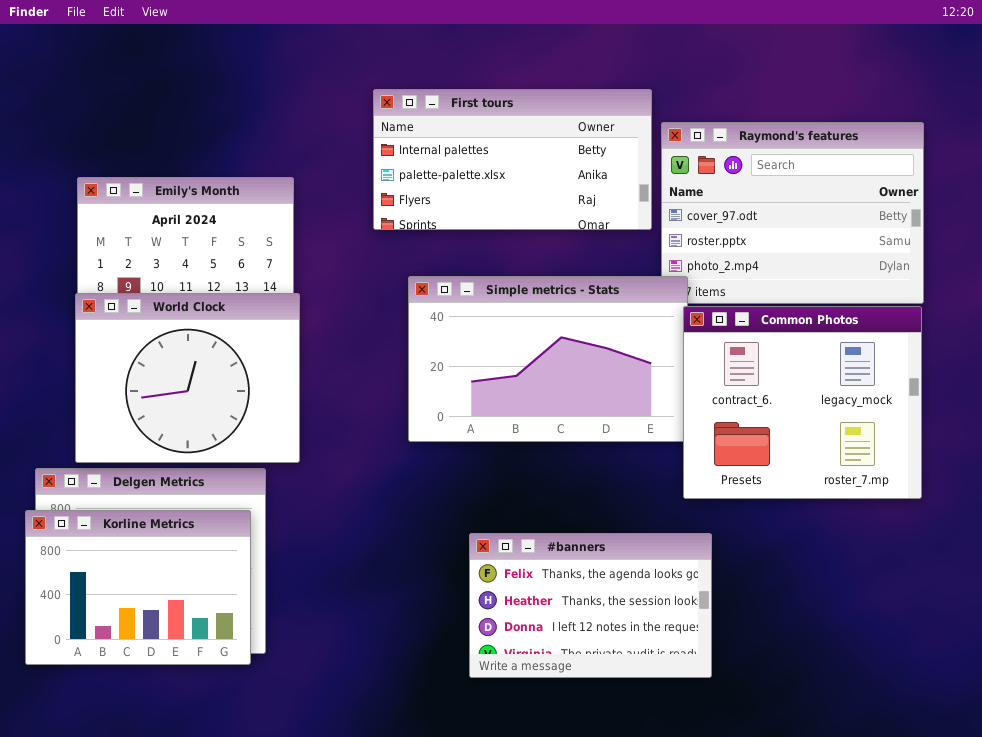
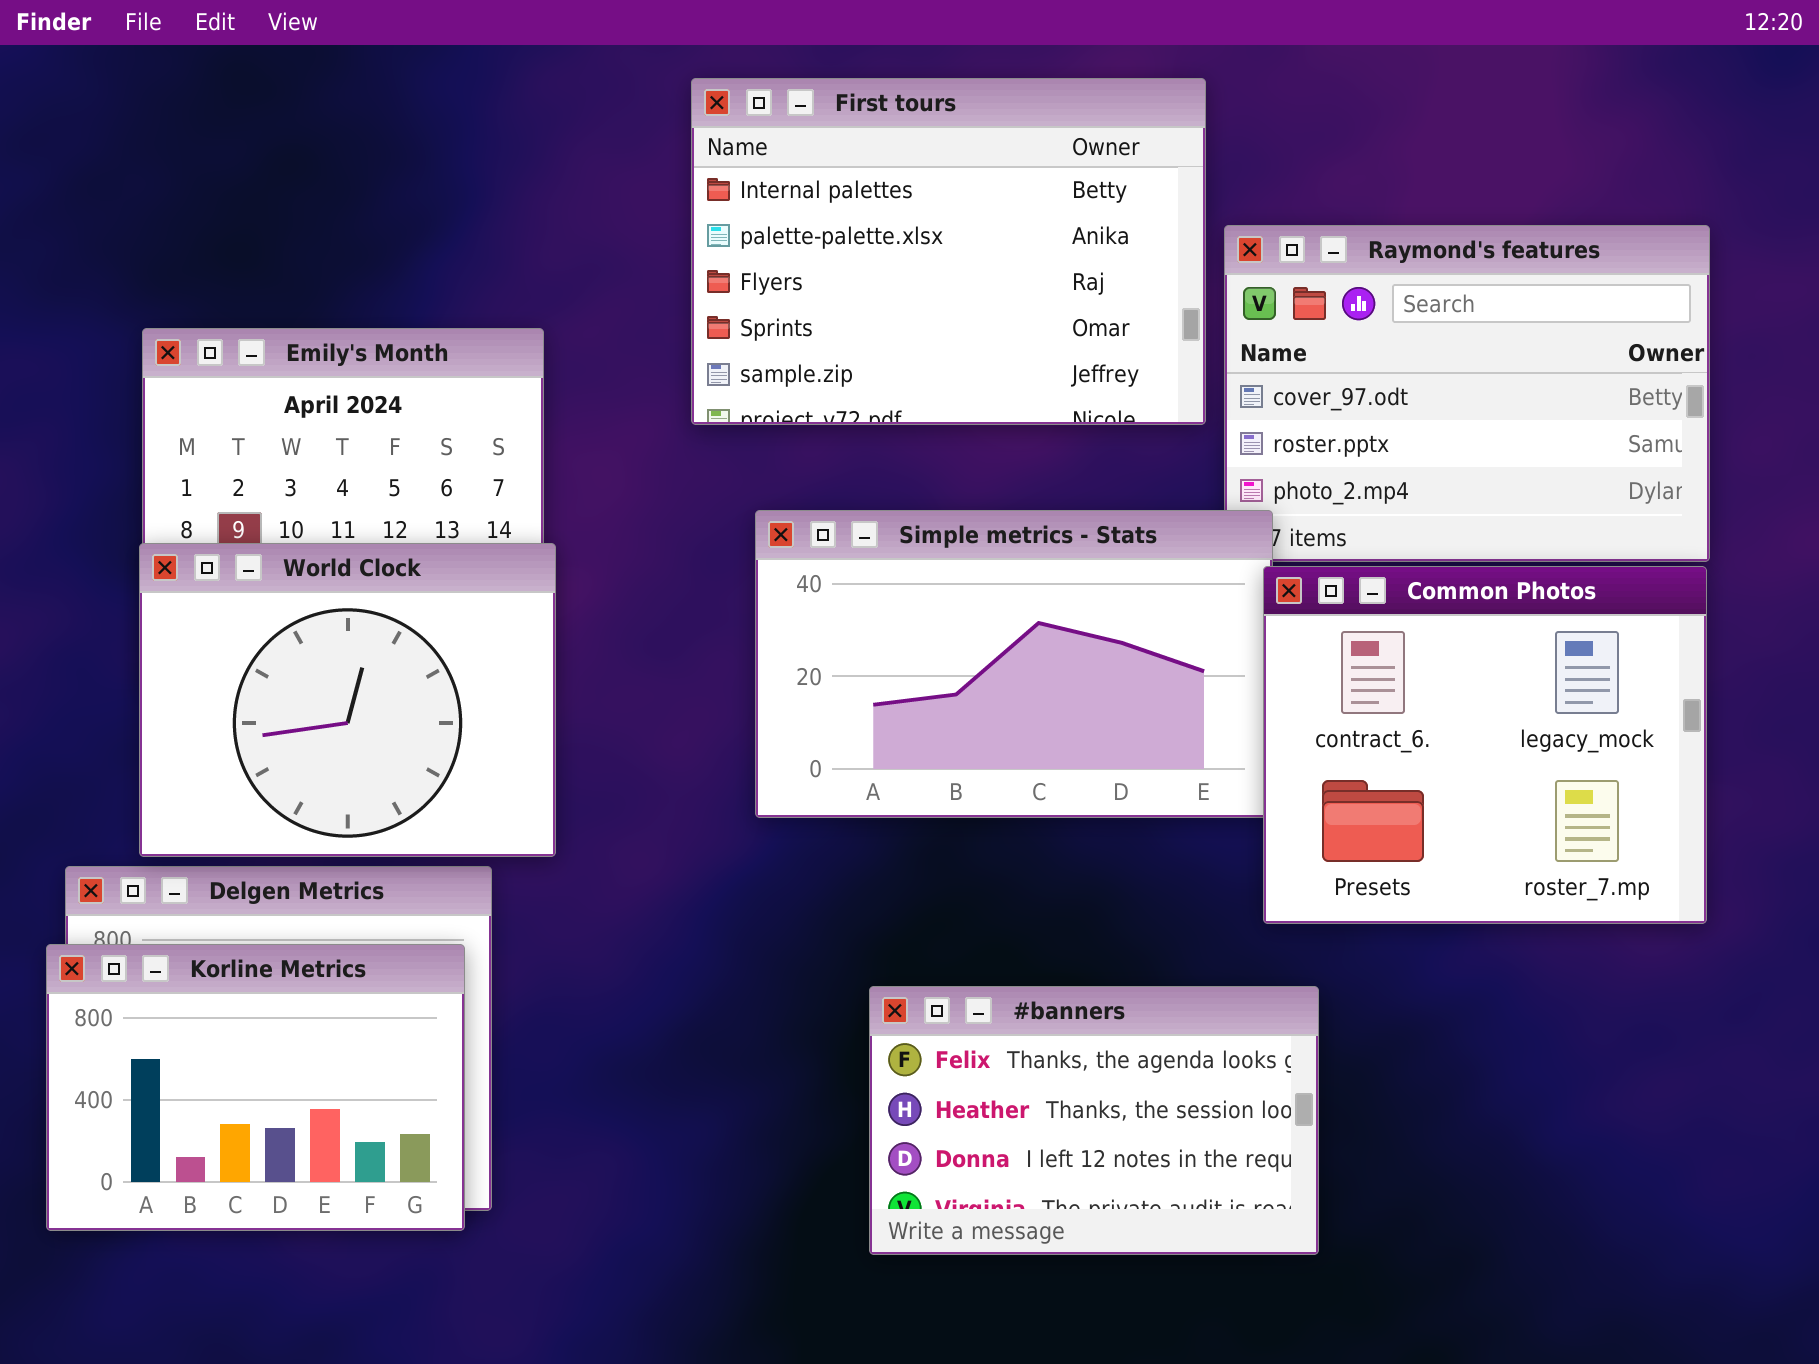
First tours: [373,89,652,230] -> [691,78,1206,425], resized

